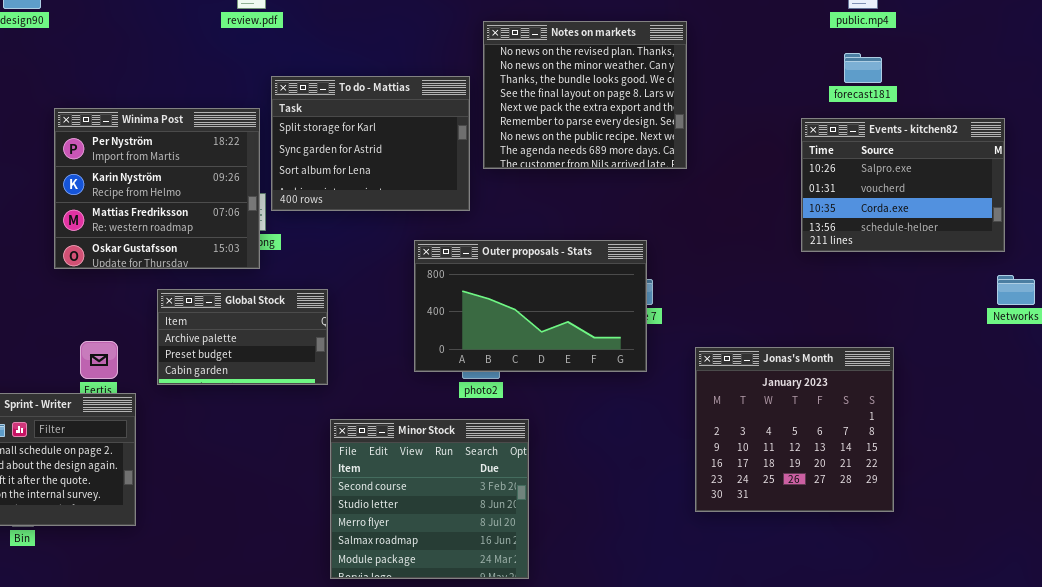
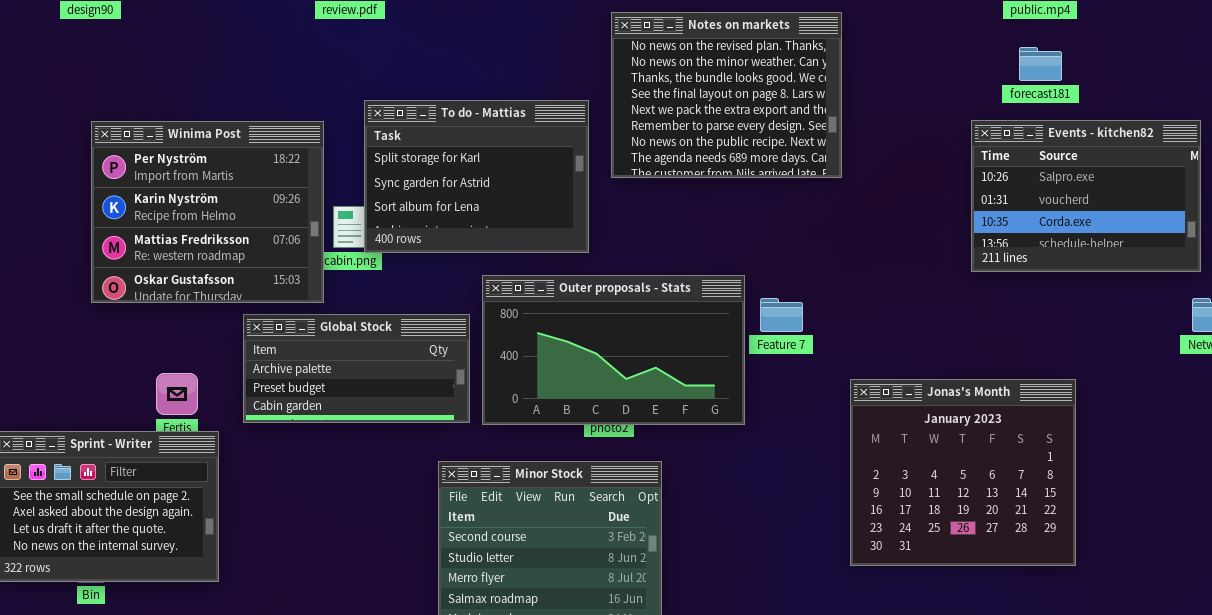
To do - Mattias: [271,76,470,211] -> [364,100,589,253], moved
Winima Post: [54,108,260,269] -> [91,121,324,303], moved
Outer proposals - Stats: [414,240,647,372] -> [482,275,745,425], moved
Global Stock: [157,289,328,385] -> [243,314,470,423], resized

